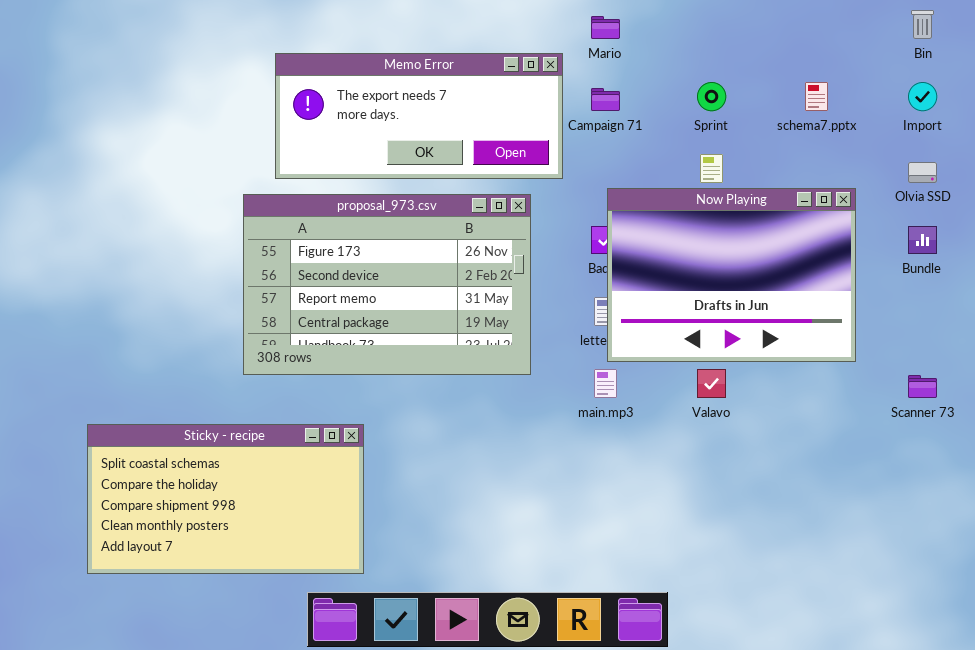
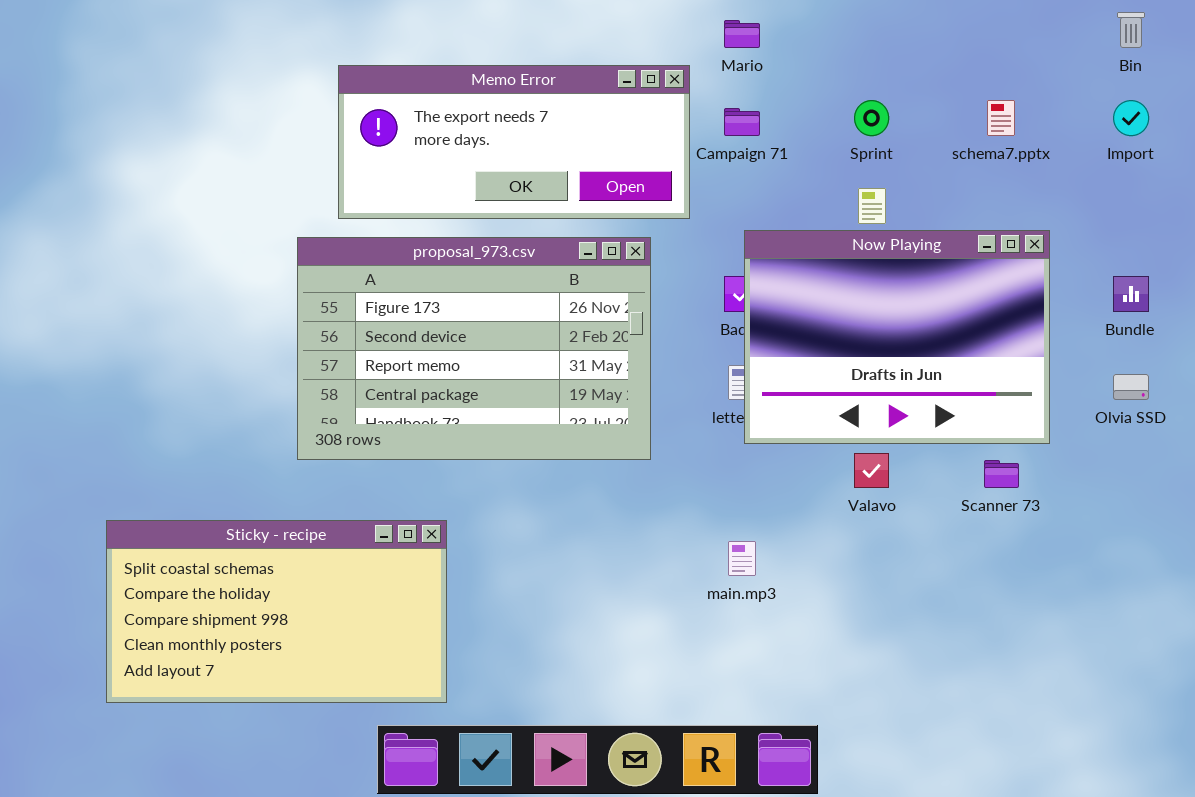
Olvia SSD: [908,162,937,183] -> [1113,374,1149,400], moved
main.mp3: [594,369,617,398] -> [728,541,756,576], moved
Scanner 73: [908,375,937,398] -> [984,460,1019,488], moved

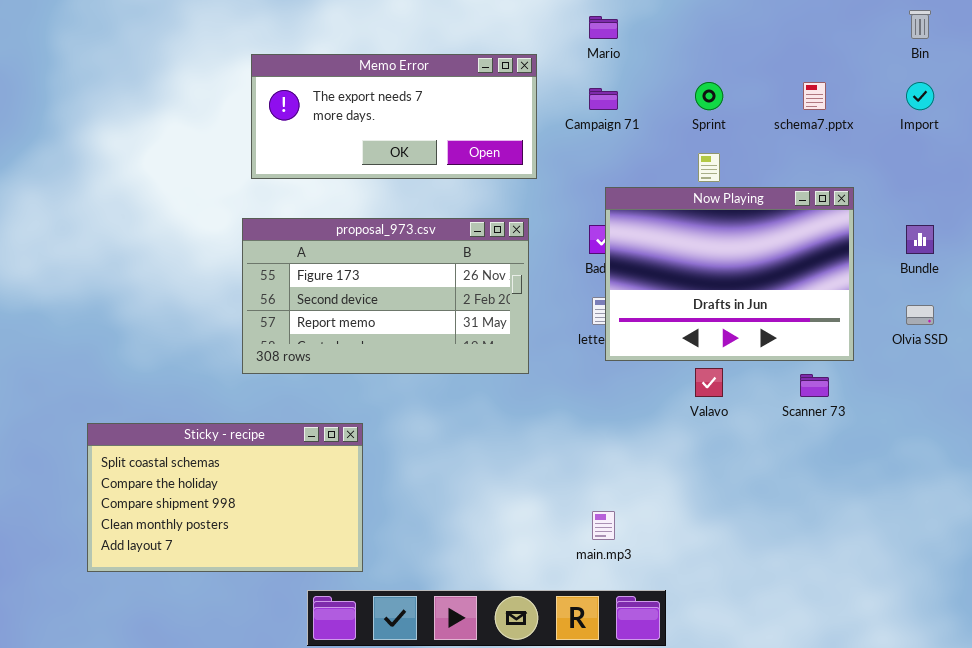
Memo Error: [338,65,690,219] -> [251,54,537,179], moved
proposal_973.csv: [297,237,651,460] -> [242,218,529,374], resized
main.mp3: [728,541,756,576] -> [592,511,615,540], moved

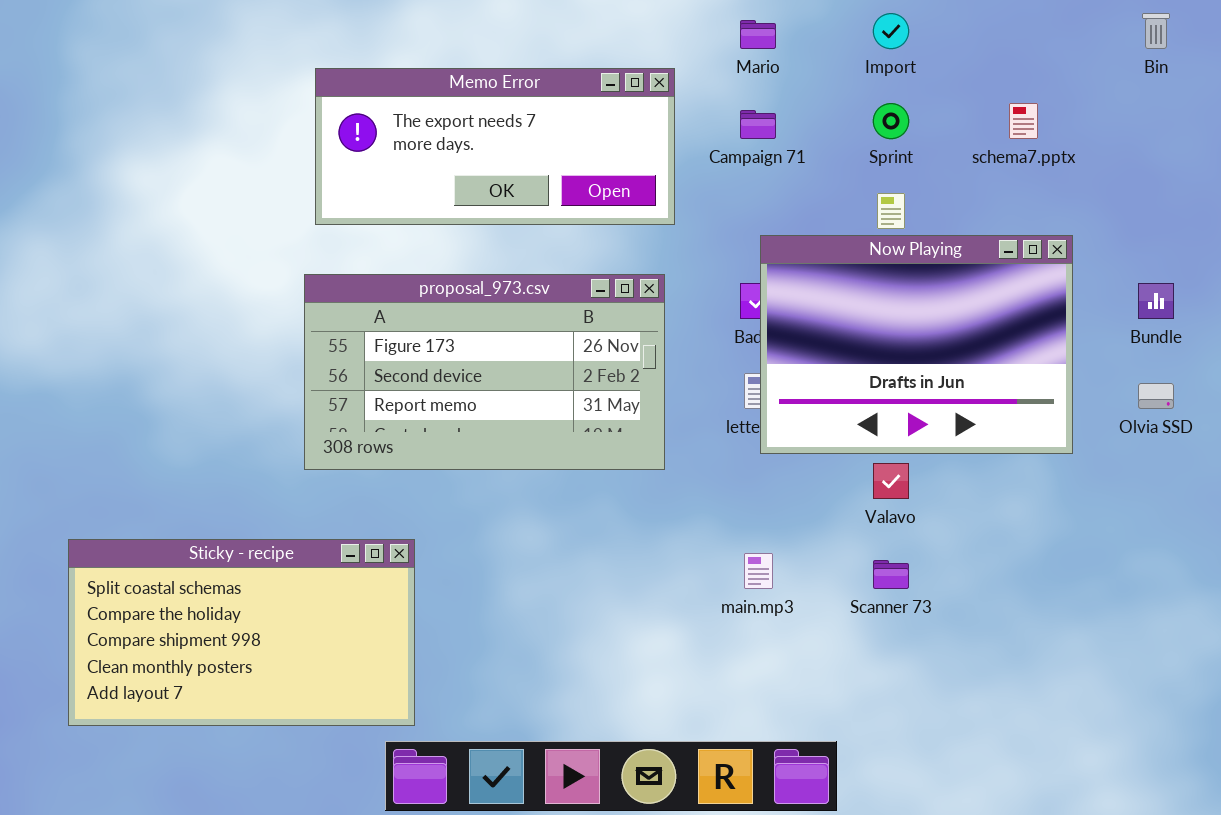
Import: [906,82,934,110] -> [873,13,909,49], moved
Scanner 73: [800,374,829,397] -> [873,560,909,589], moved
Sticky - recipe: [87,423,363,572] -> [68,539,415,726], moved
main.mp3: [592,511,615,540] -> [744,553,773,589], moved

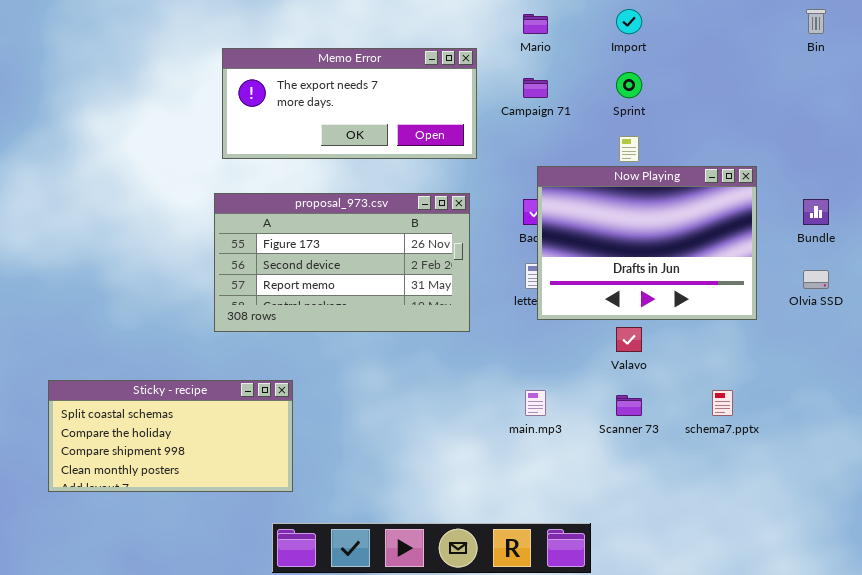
schema7.pptx: [1009,103,1038,139] -> [712,390,733,416], moved
Sticky - recipe: [68,539,415,726] -> [48,380,293,492], resized

